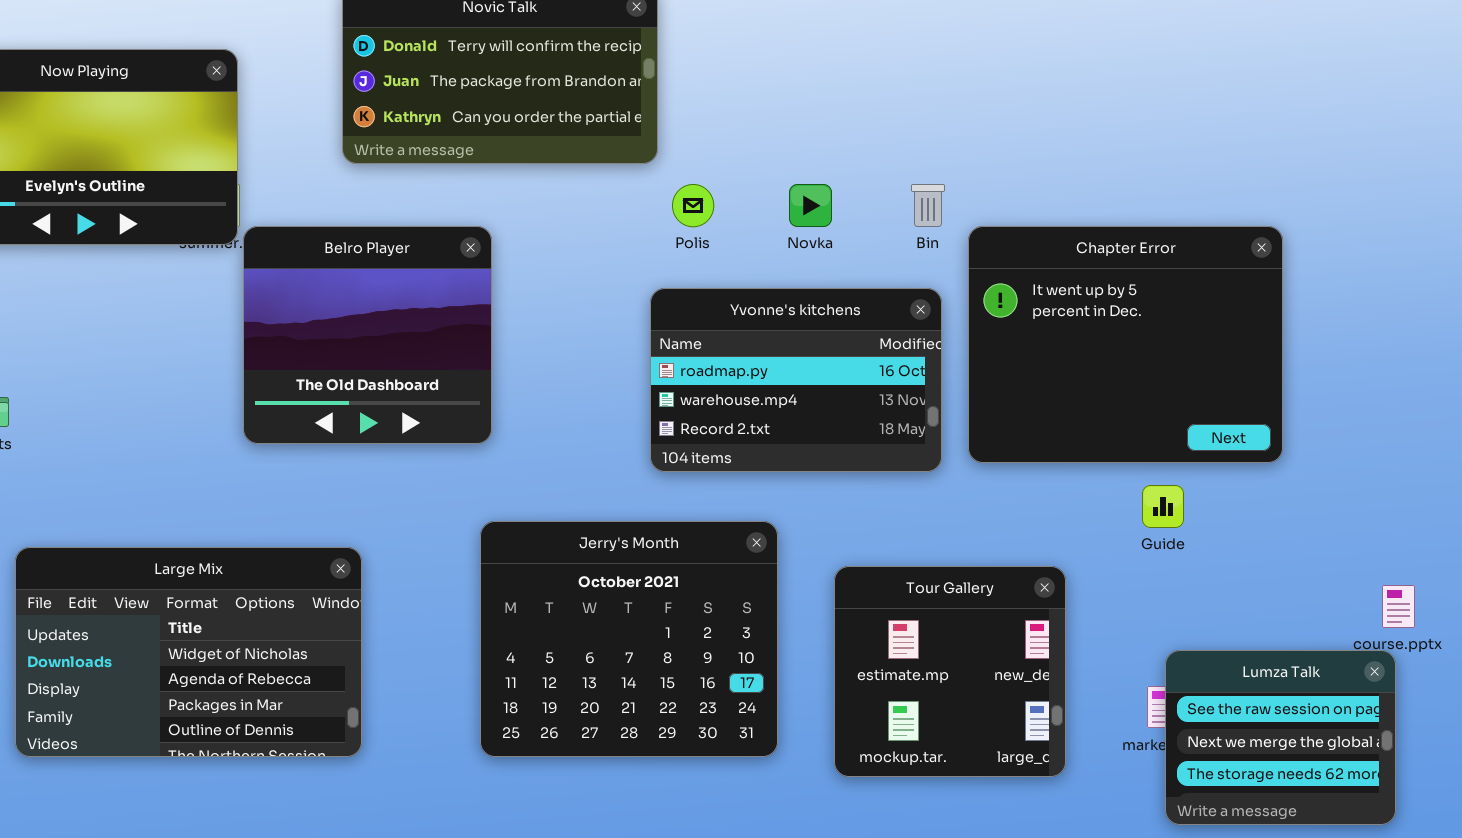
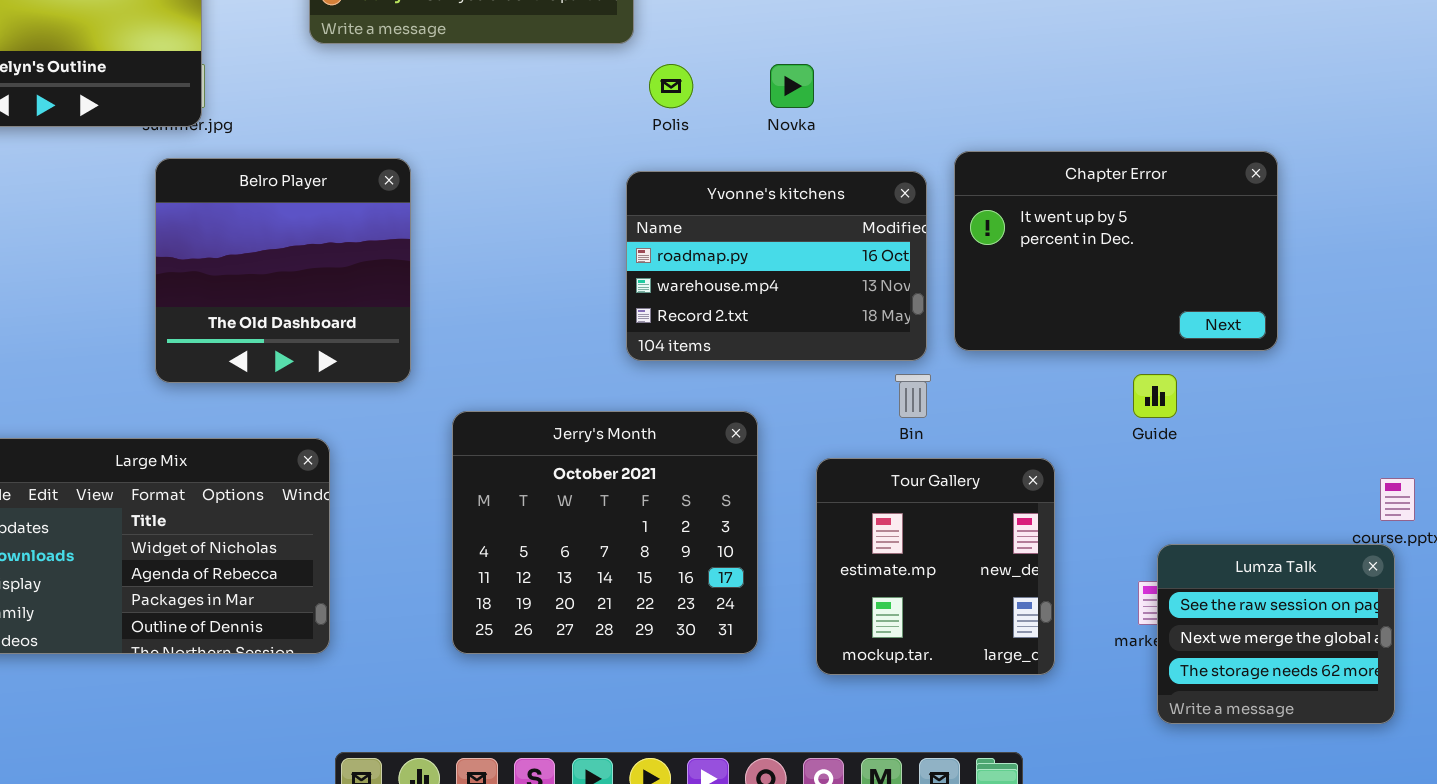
Bin: [911,184,945,227] -> [895,374,931,418], moved
Belro Player: [243,226,492,444] -> [155,158,411,383], moved
Chapter Error: [968,226,1283,463] -> [954,151,1278,351], resized

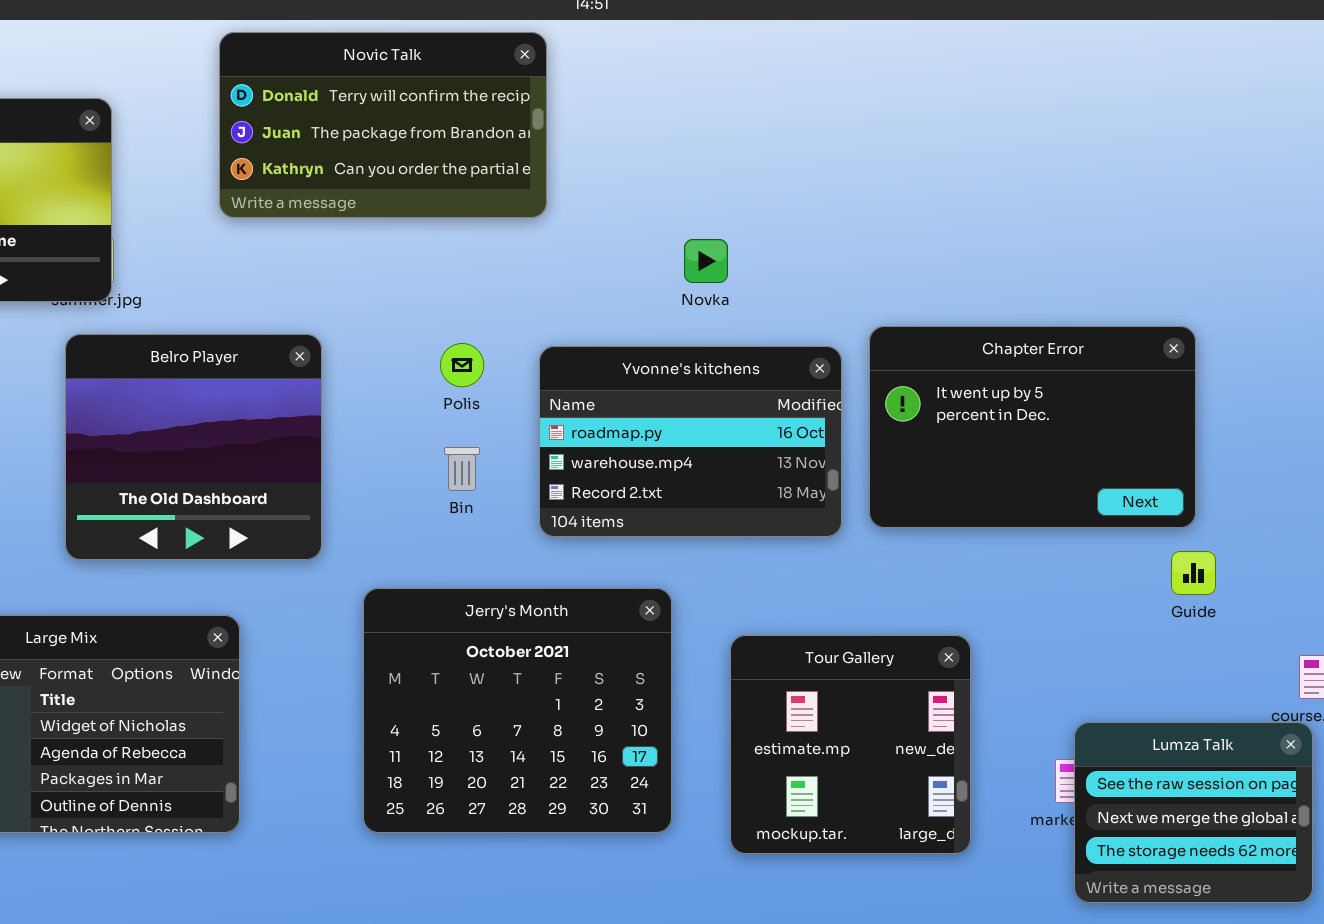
Polis: [649,64,693,108] -> [440,343,484,387], moved
Bin: [895,374,931,418] -> [444,447,480,491], moved
Guide: [1133,374,1177,418] -> [1171,551,1216,595], moved

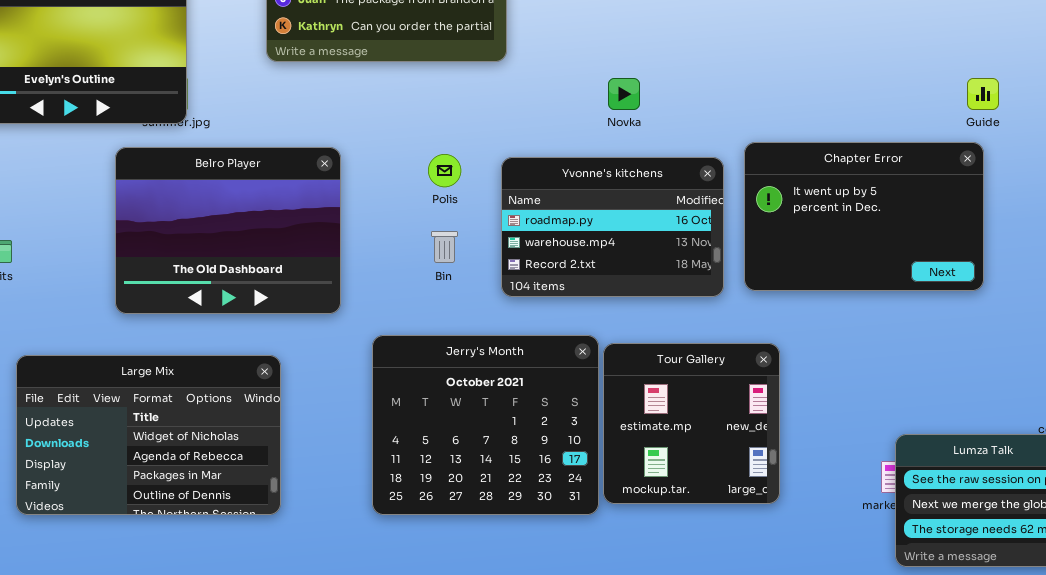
Belro Player: [65,334,322,560] -> [115,147,341,314], resized
Guide: [1171,551,1216,595] -> [967,78,999,110], moved
Tour Gallery: [730,635,971,854] -> [603,343,780,504], moved

